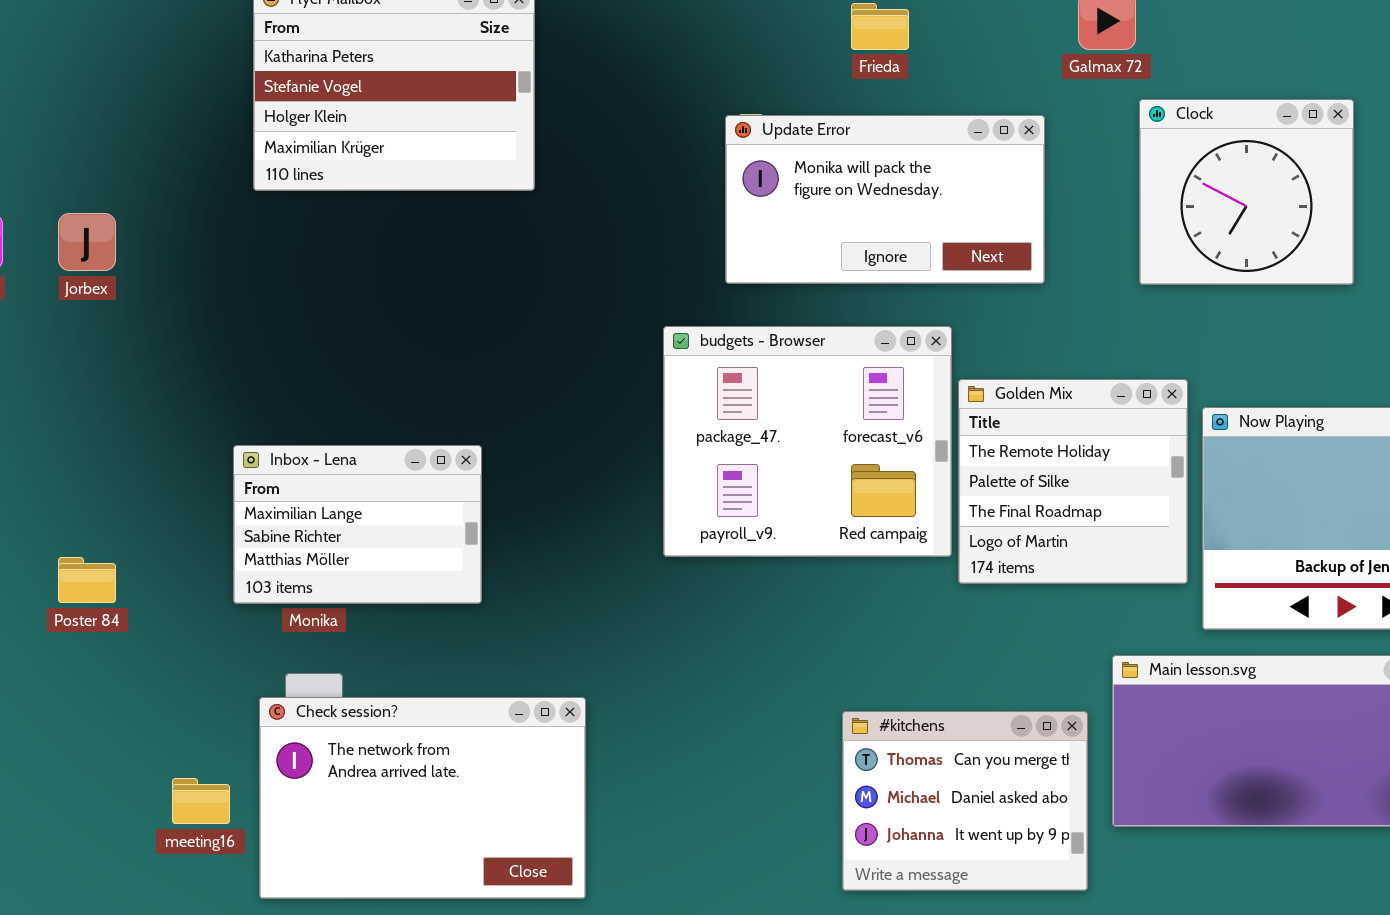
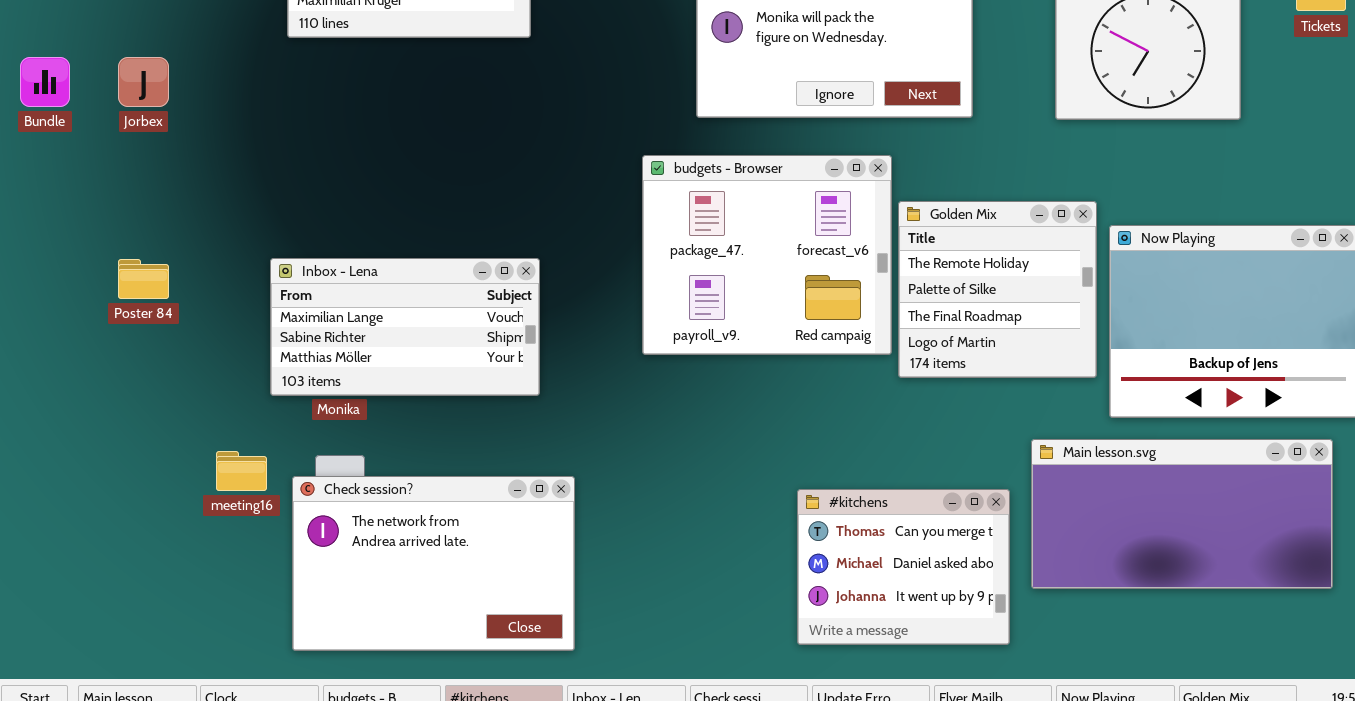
Inbox - Lena: [233,445,482,604] -> [270,258,540,396], resized
Poster 84: [58,557,116,603] -> [118,259,169,299], moved
meeting16: [172,778,230,824] -> [216,451,267,491], moved

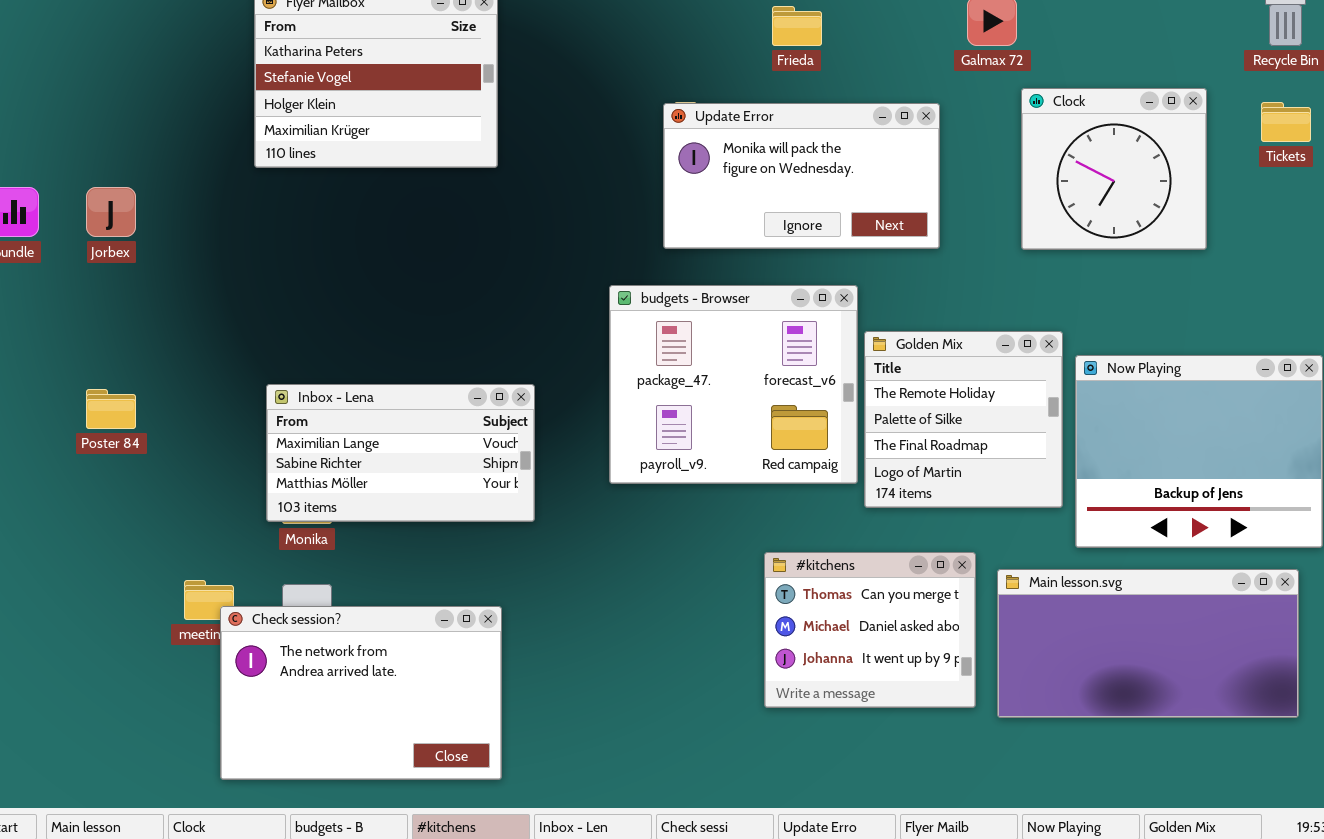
Inbox - Lena: [270,258,540,396] -> [266,384,535,522], moved
Check session?: [292,476,575,651] -> [220,606,502,780], moved
#kitchens: [797,489,1010,645] -> [764,552,976,708], moved

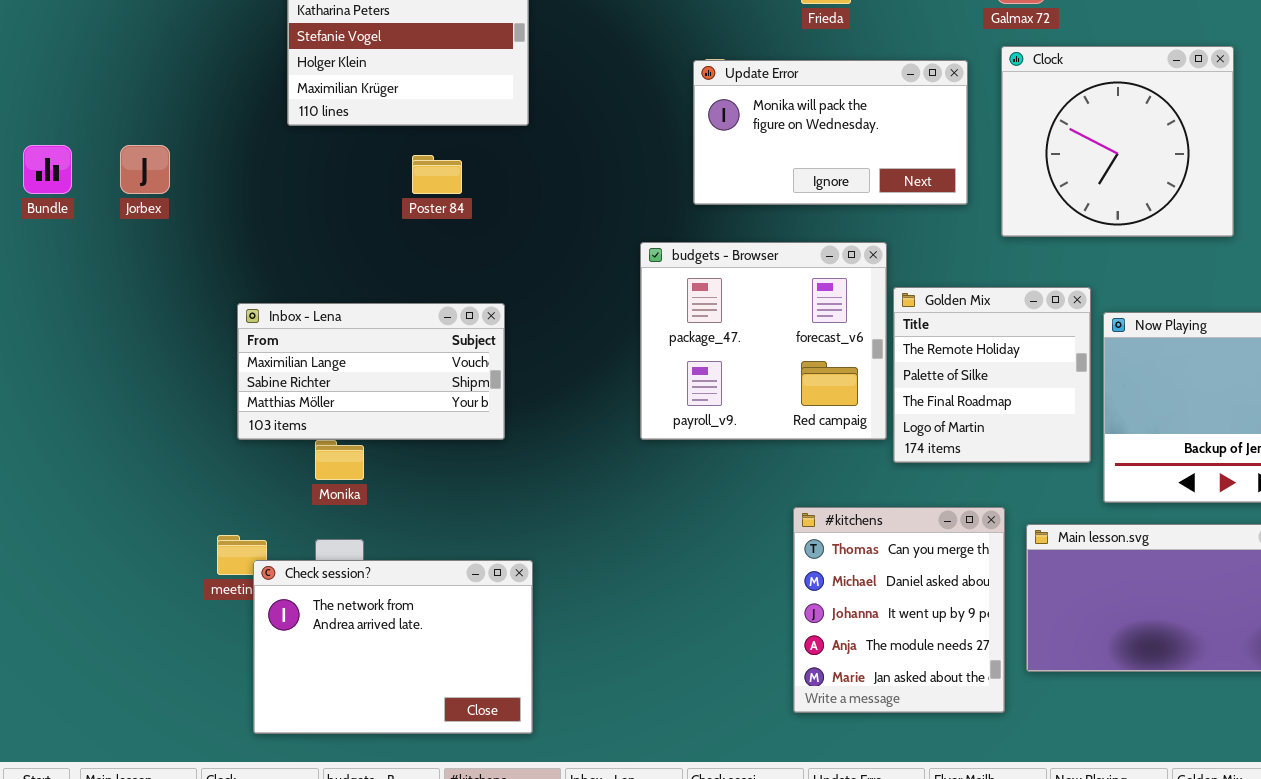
Clock: [1021,88,1207,250] -> [1001,46,1234,237], resized
Inbox - Lena: [266,384,535,522] -> [237,303,505,440], moved
Poster 84: [86,389,136,429] -> [412,155,462,194], moved
#kitchens: [764,552,976,708] -> [793,507,1005,713], resized

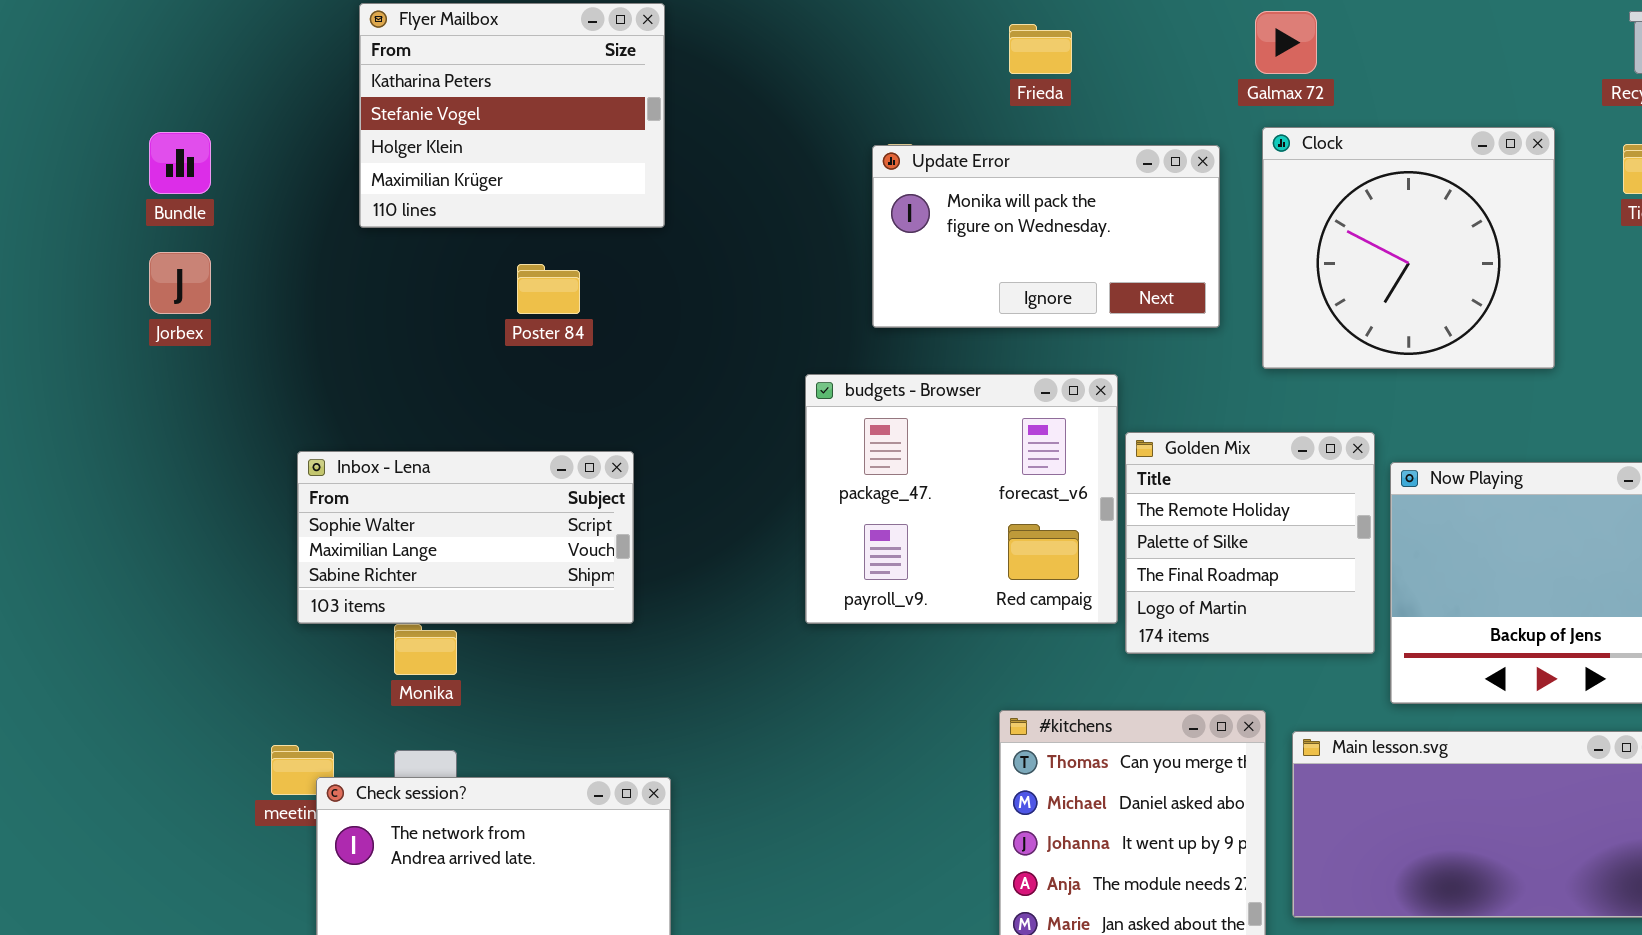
Bundle: [23,145,72,194] -> [149,132,211,194], moved
Inbox - Lena: [237,303,505,440] -> [297,451,634,624], scrolled up 1 row

